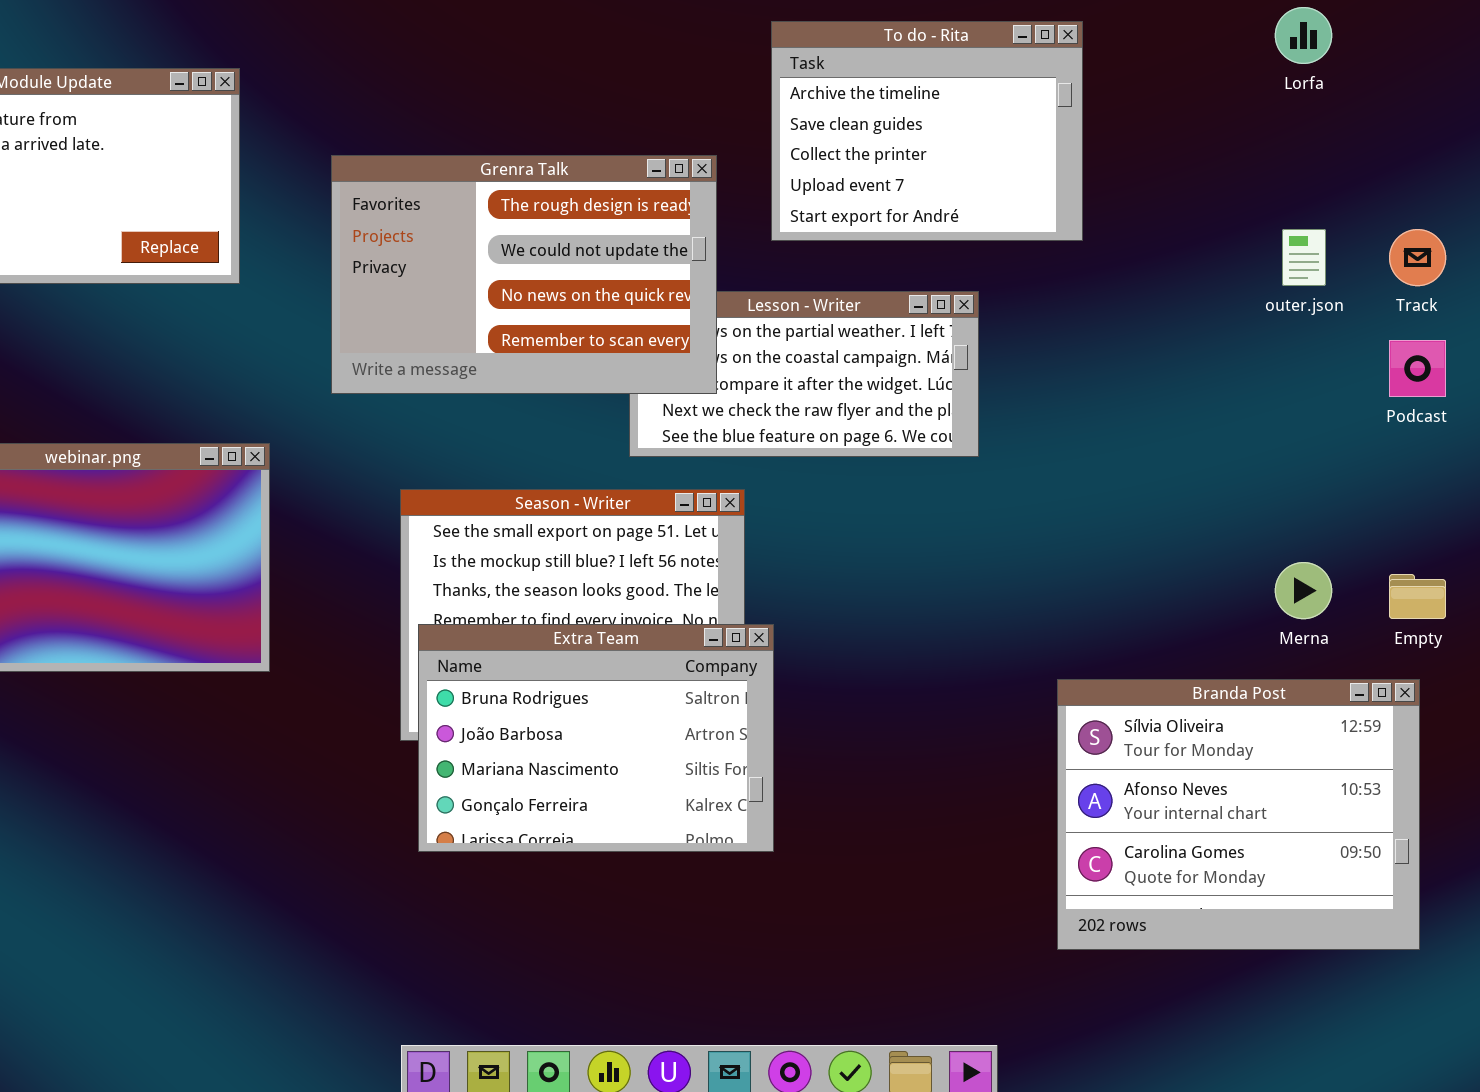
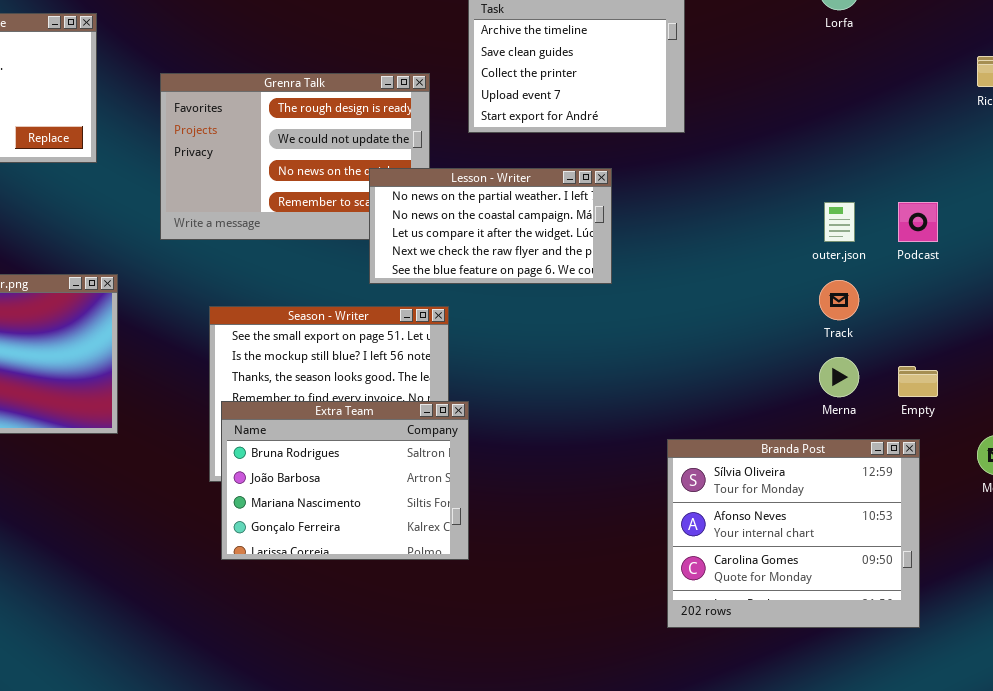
outer.json: [1282,229,1326,286] -> [824,202,855,242], moved
Track: [1389,229,1446,286] -> [819,280,859,320], moved
Lesson - Writer: [629,291,979,457] -> [369,168,612,284], raised

